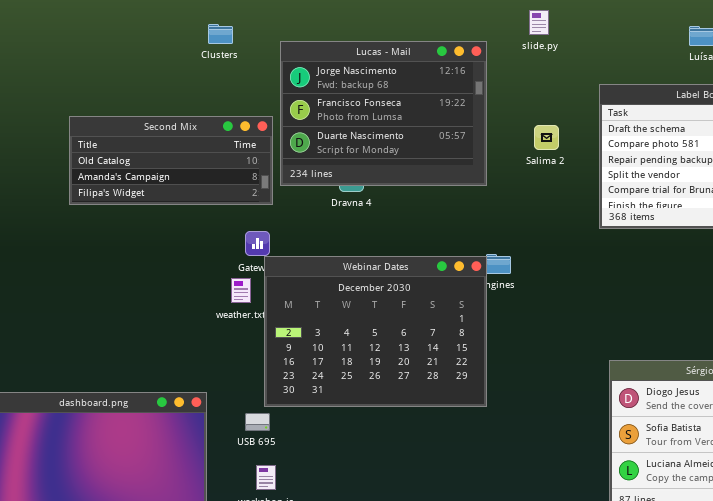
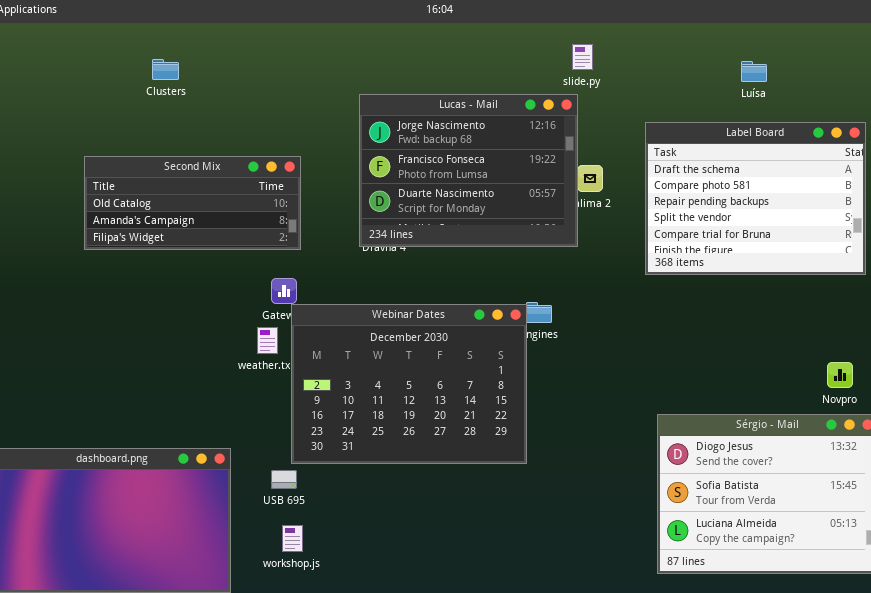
Clusters: [208,24,233,44] -> [152,59,179,80], moved
Lucas - Mail: [280,41,487,186] -> [359,94,578,247], moved

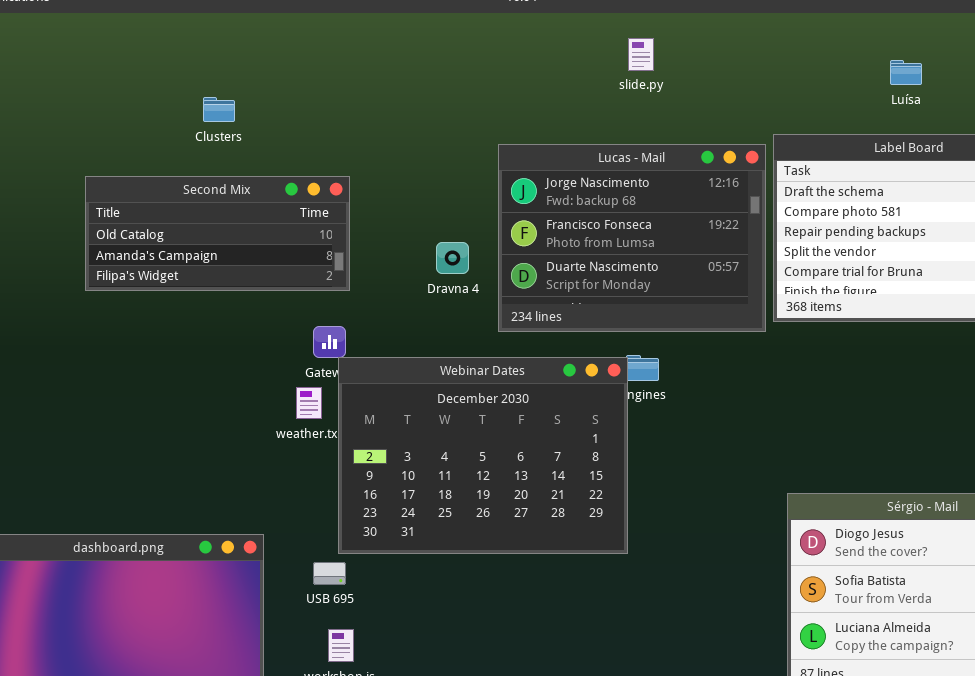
slide.py: [572,44,593,70] -> [628,38,654,71], moved
Clusters: [152,59,179,80] -> [203,97,235,122], moved
Lucas - Mail: [359,94,578,247] -> [498,144,766,332], moved

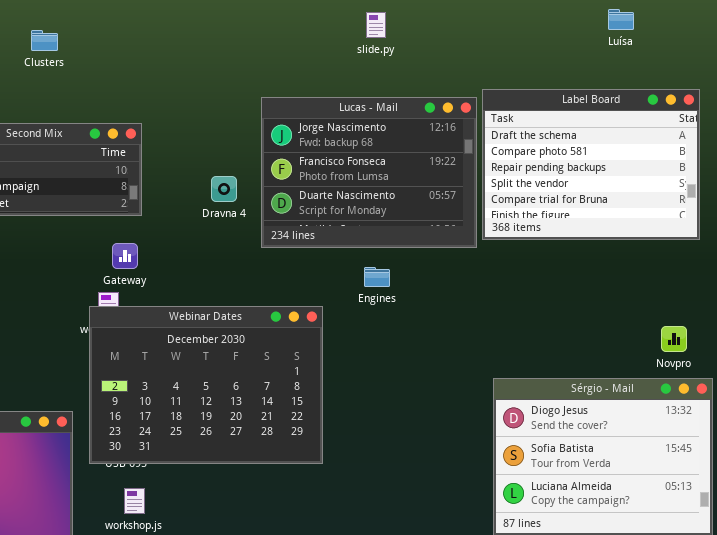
Luísa: [890,60,922,85] -> [608,9,634,30], moved
Clusters: [203,97,235,122] -> [31,30,58,51], moved
Webinar Dates: [338,357,628,554] -> [89,306,323,464], moved

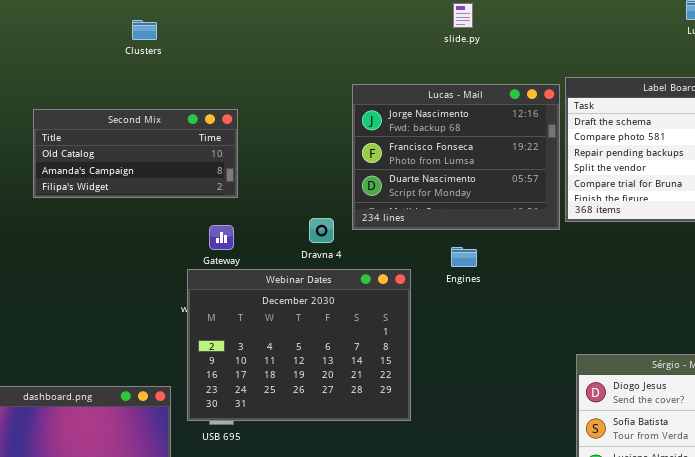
Dravna 4: [211,176,237,202] -> [309,218,334,243], moved
Webinar Dates: [89,306,323,464] -> [187,269,411,421], moved

